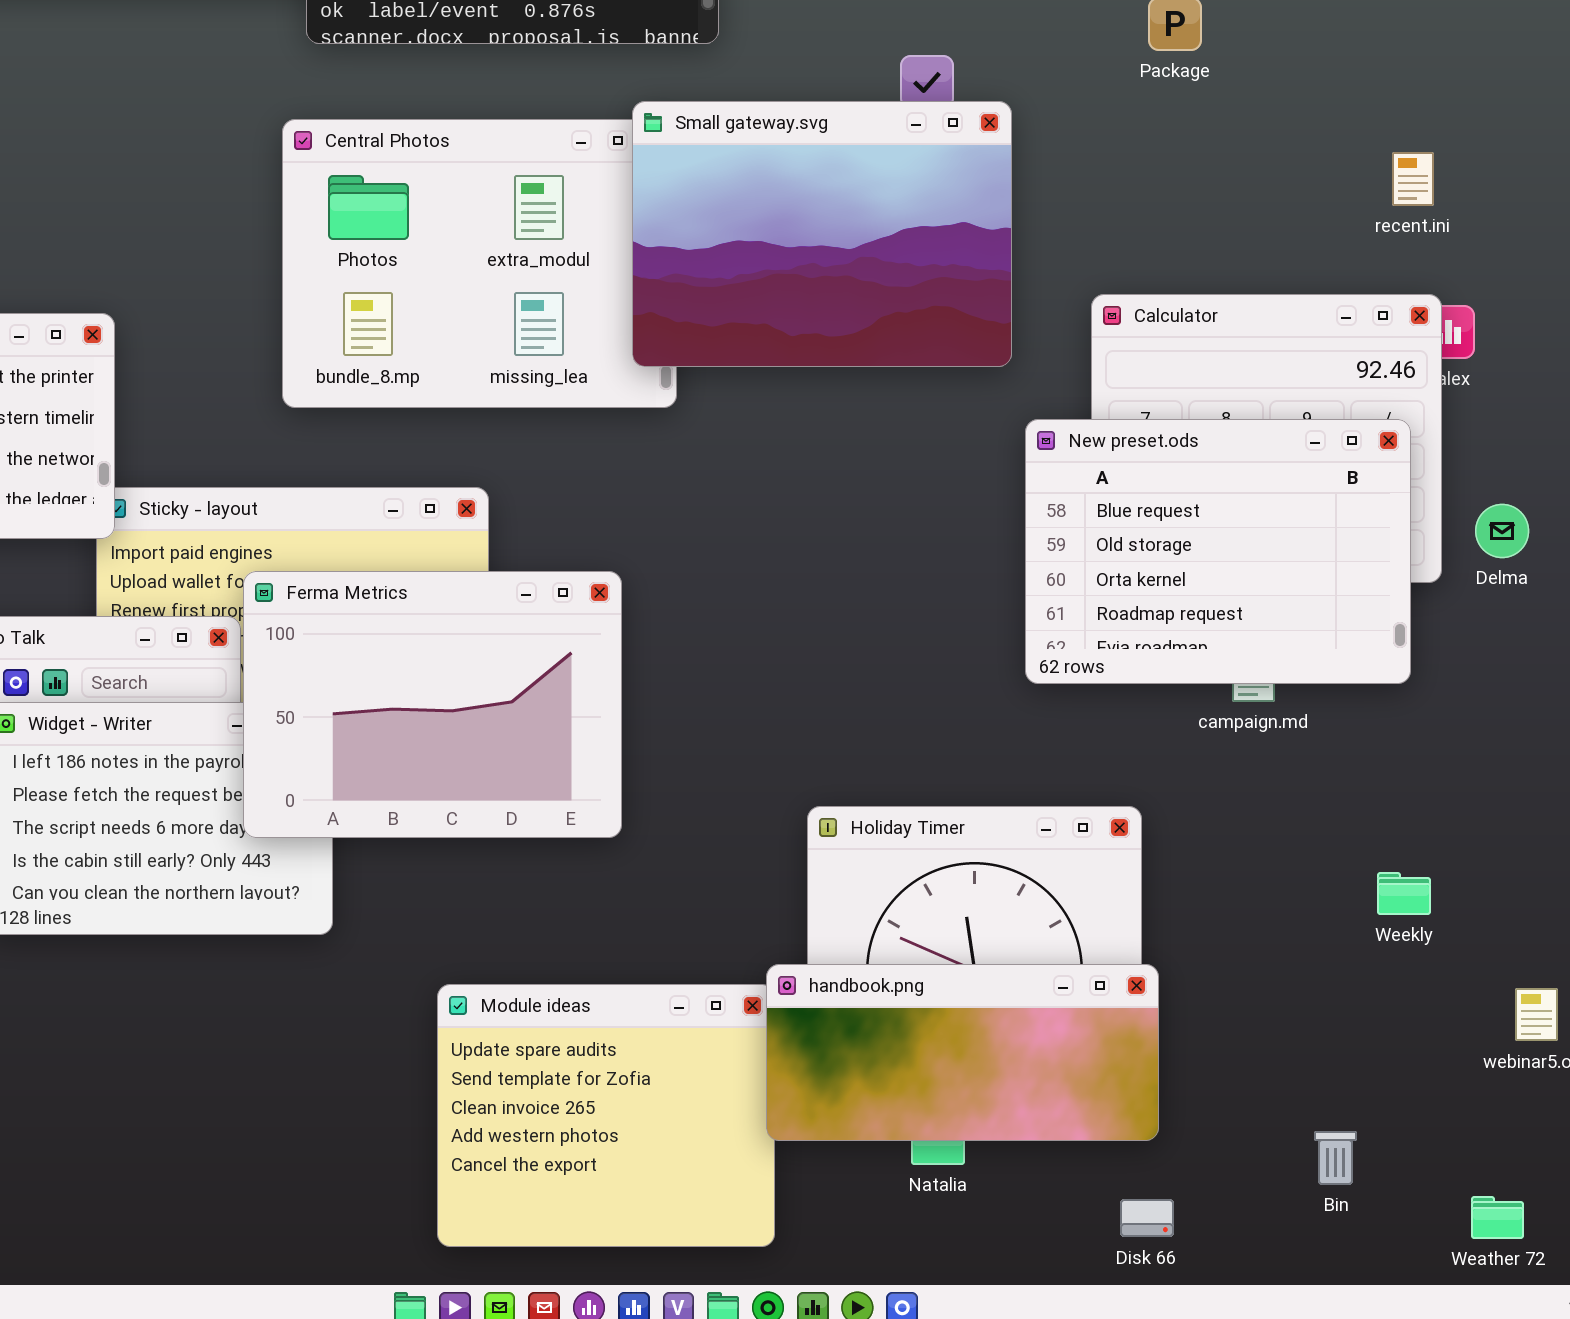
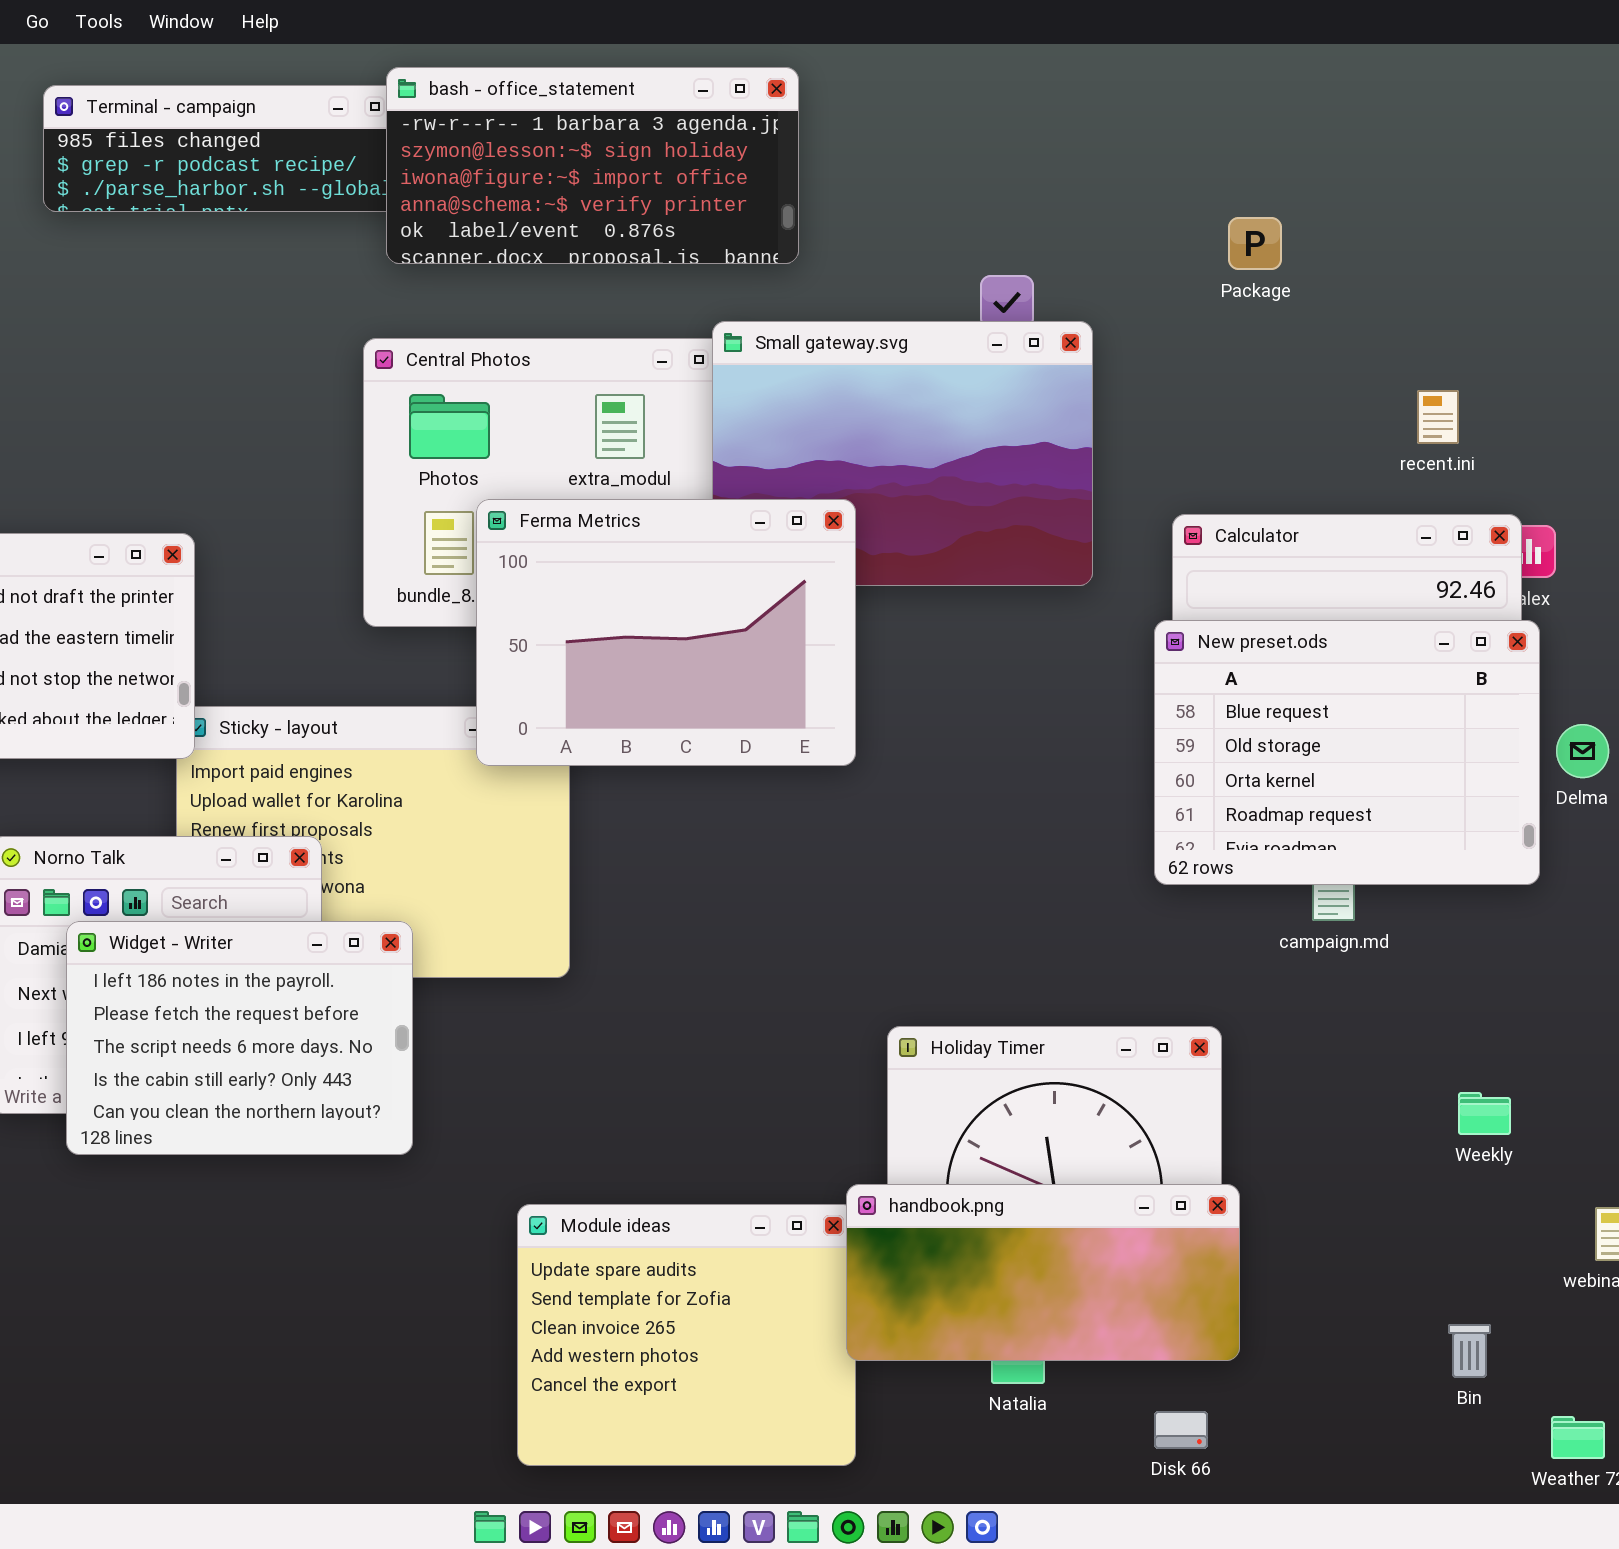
recent.ini: [1392,152,1434,206] -> [1417,390,1459,444], moved
New preset.ods: [1025,419,1411,684] -> [1154,620,1540,885], moved
Ferma Metrics: [243,571,622,838] -> [476,499,856,766], moved
Bin: [1314,1131,1357,1185] -> [1448,1324,1491,1378], moved
Disk 66: [1120,1199,1174,1237] -> [1154,1411,1208,1449], moved

